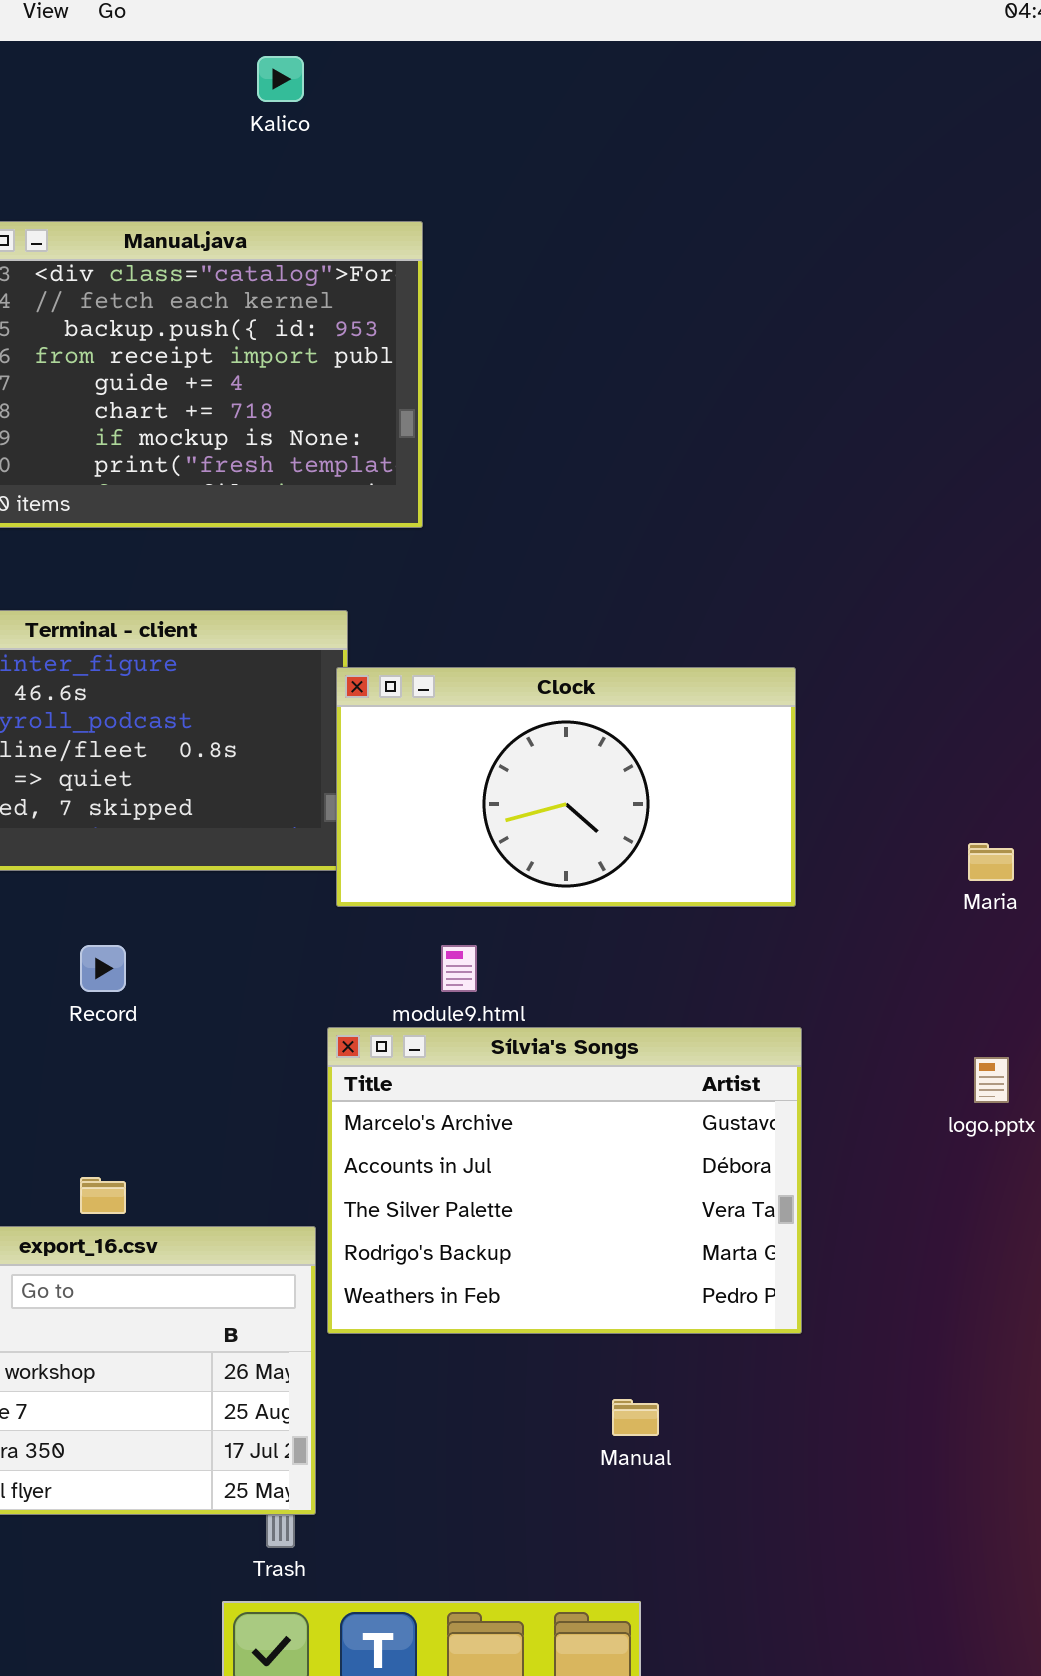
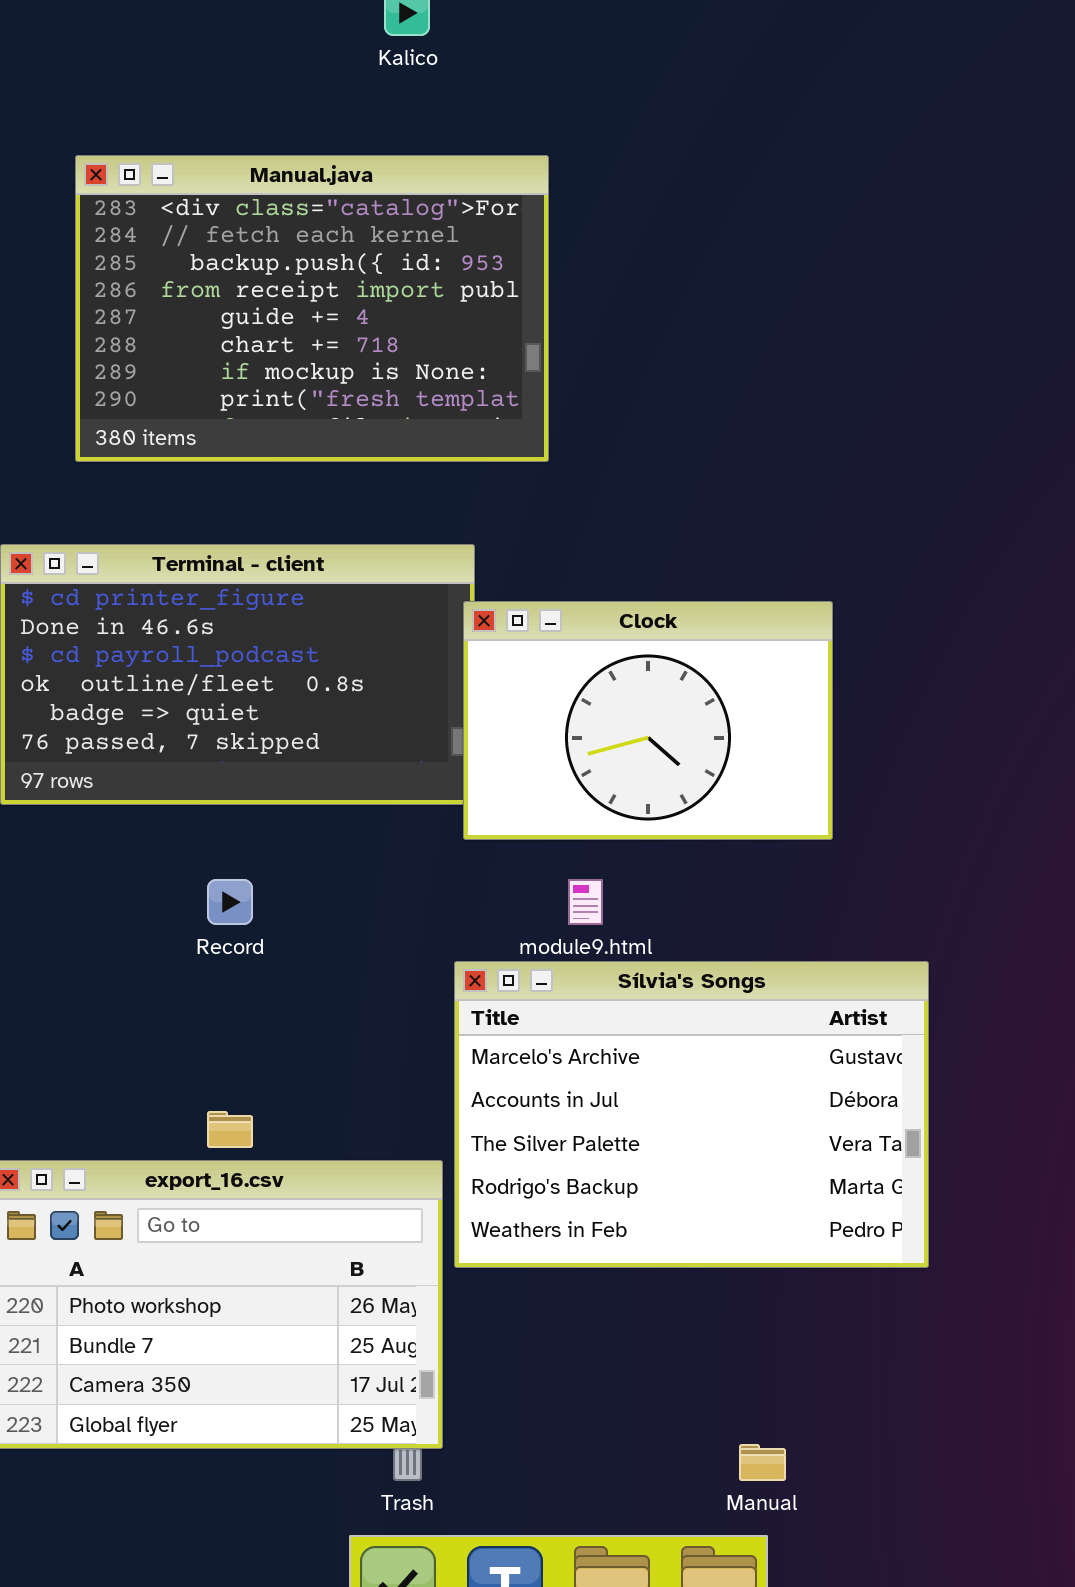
Clock: [336,667,796,907] -> [463,601,833,840], resized
Manual: [612,1399,659,1436] -> [739,1444,786,1481], moved

